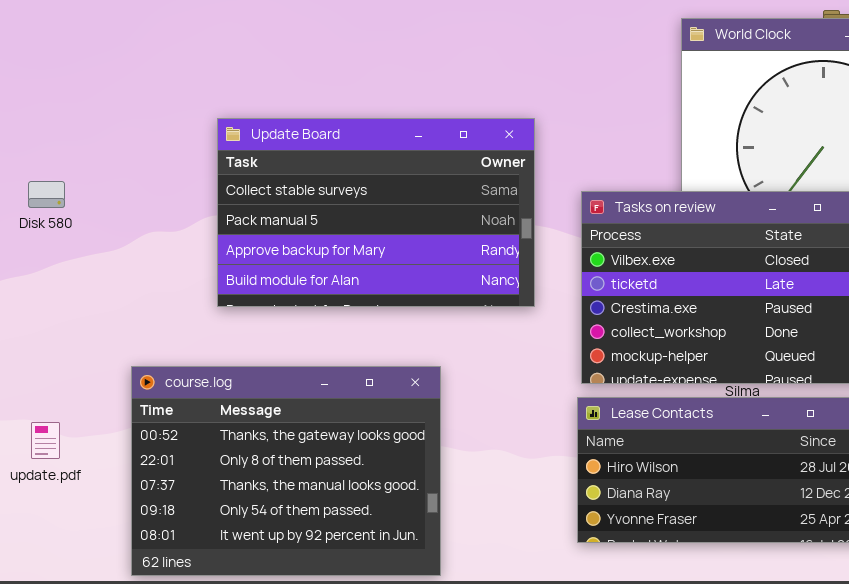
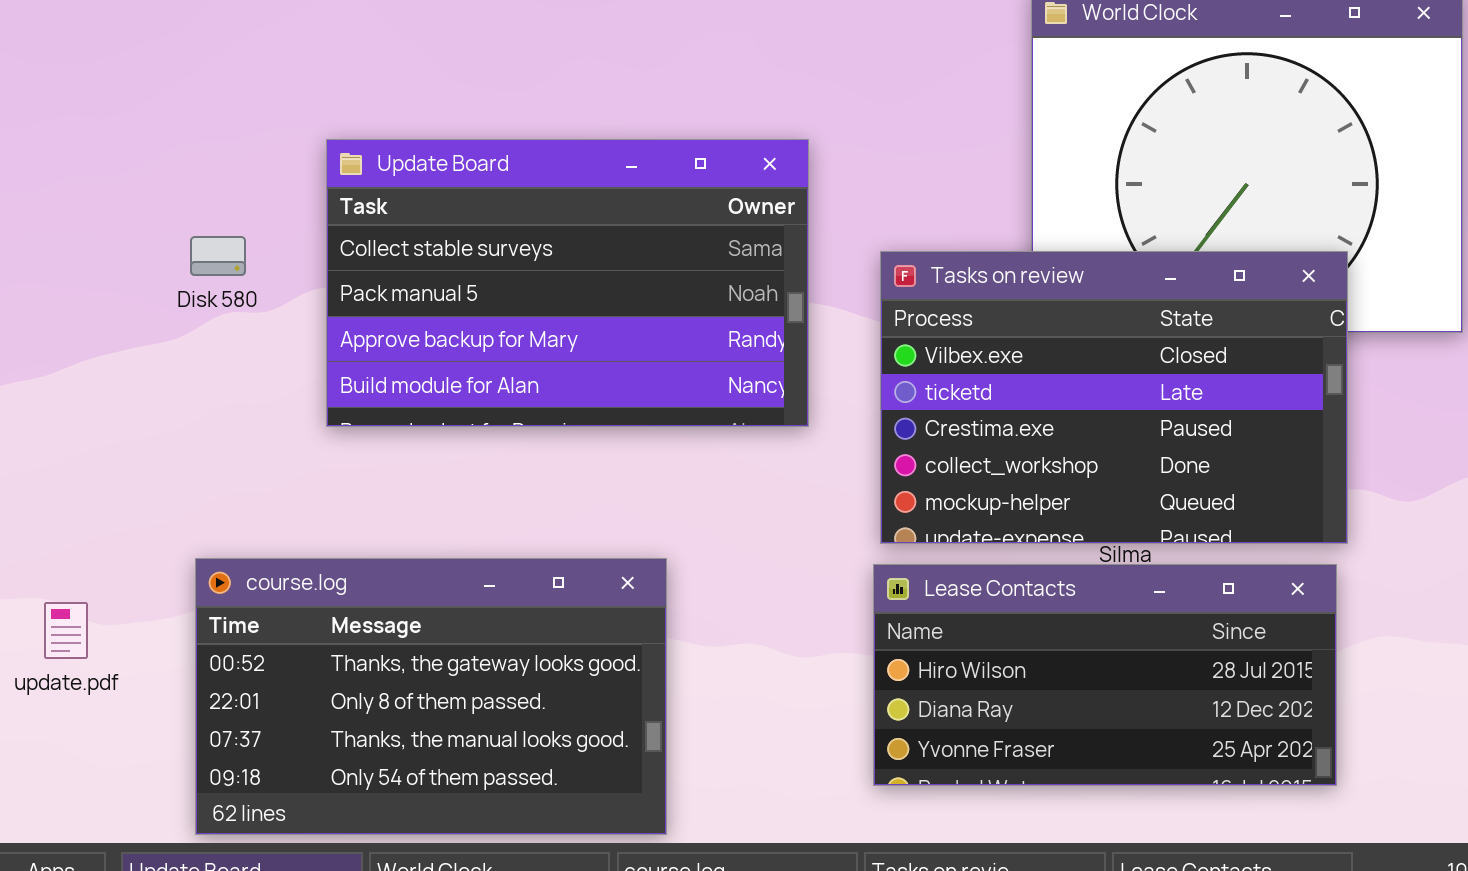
Disk 580: [28,181,65,208] -> [190,236,246,276], moved
course.log: [131,366,441,576] -> [195,558,667,835], resized

